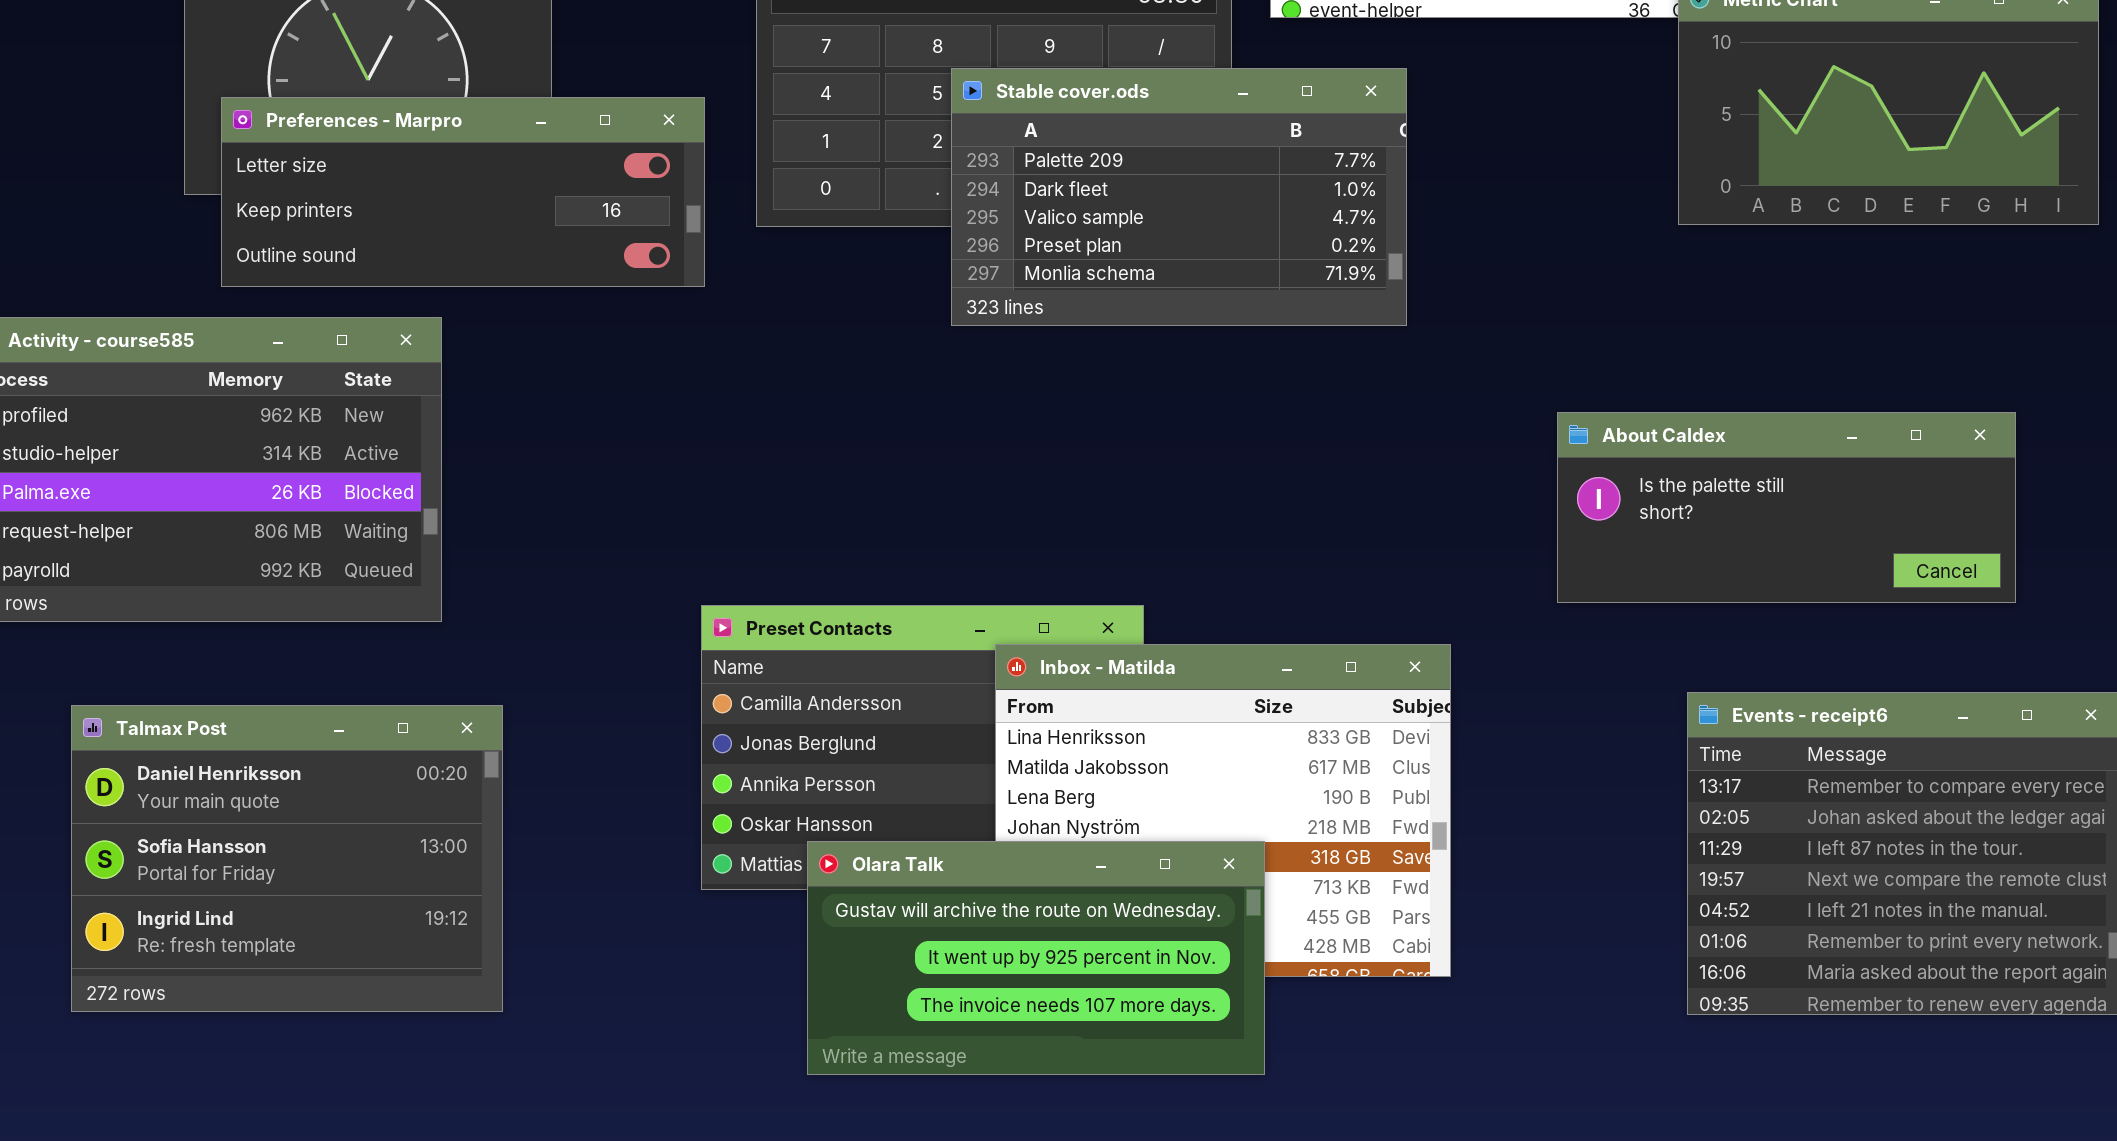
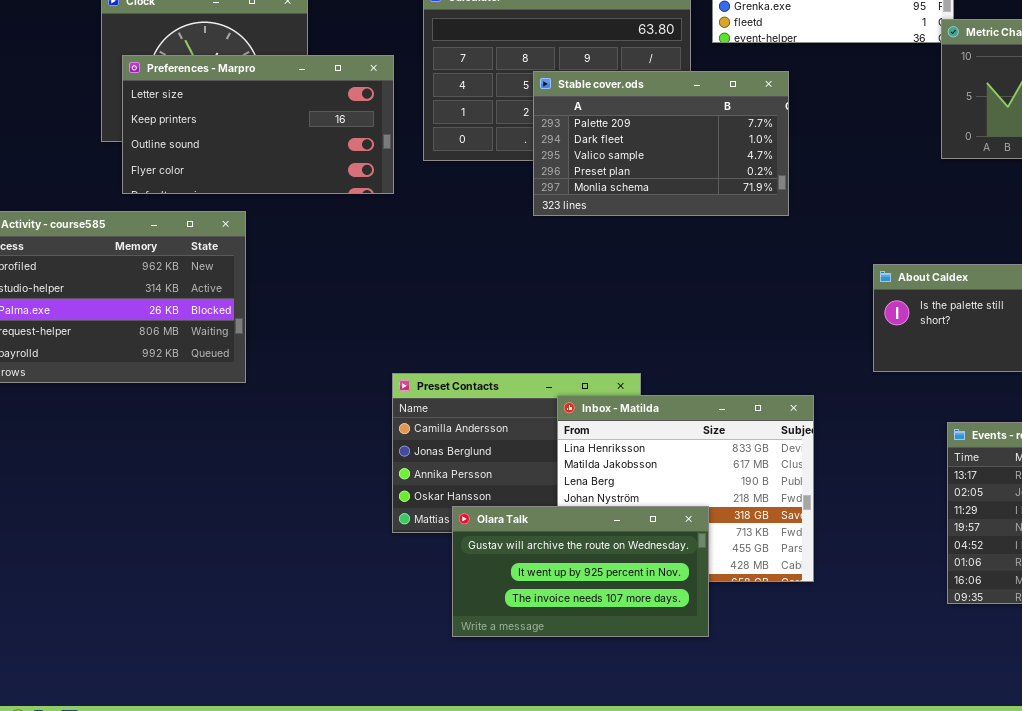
Preferences - Marpro: [221,97,705,287] -> [122,55,394,194], resized
Talmax Post: [71,705,503,1012] -> none, closed

